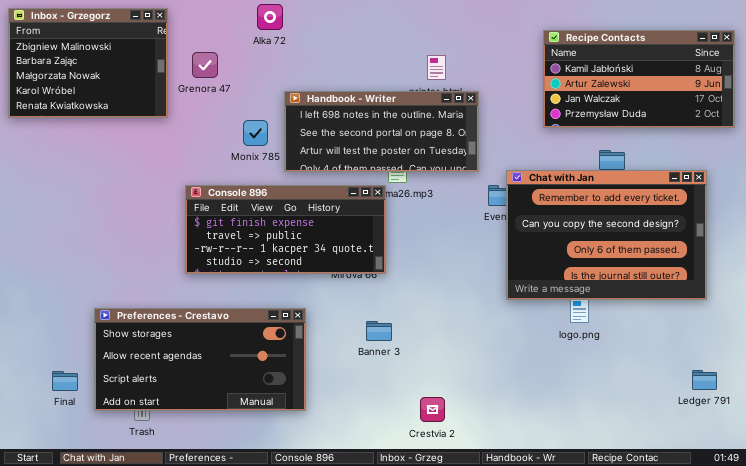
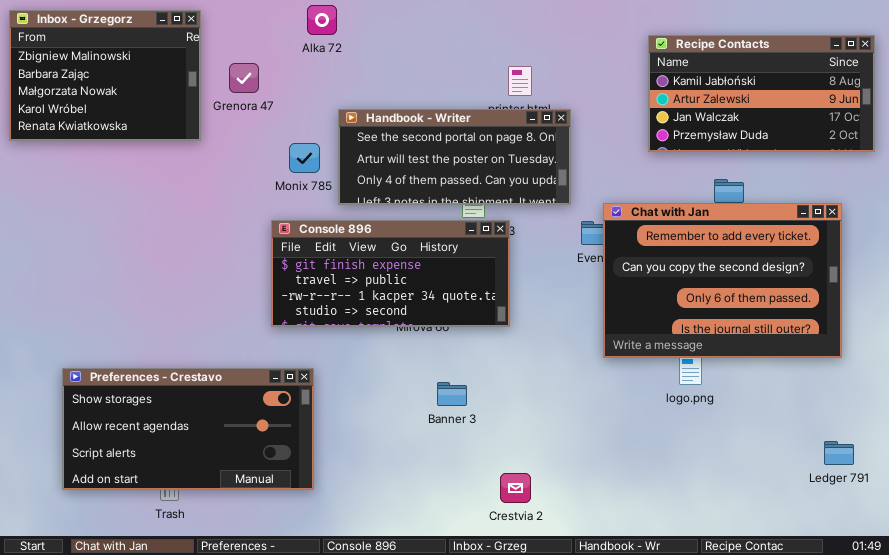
Handbook - Writer: [284,91,479,172] -> [338,109,571,205], scrolled down 1 row
Console 896: [185,185,386,274] -> [271,220,510,327], moved
Preferences - Crestavo: [94,308,306,411] -> [62,368,314,490], moved

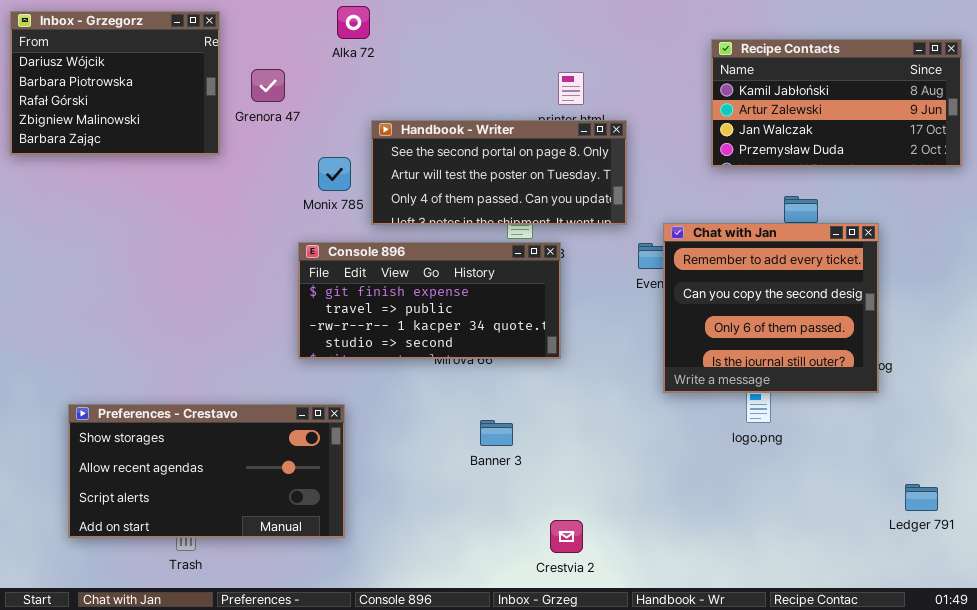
Inbox - Grzegorz: [9,10,201,141] -> [10,11,220,155], scrolled up 3 rows
Chat with Jan: [603,203,842,358] -> [663,223,879,393], resized

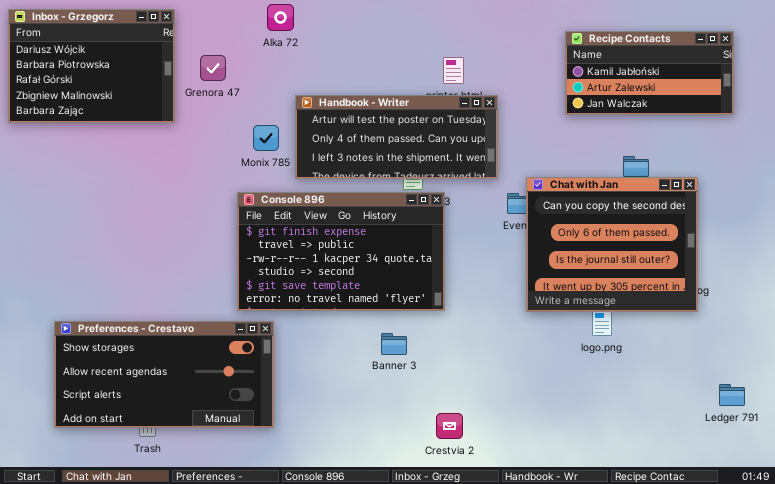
Recipe Contacts: [711,39,962,167] -> [565,31,734,115], resized
Handbook - Writer: [371,120,627,225] -> [295,95,498,179], scrolled down 1 row
Chat with Jan: [663,223,879,393] -> [526,177,698,312], scrolled down 1 row
Console 896: [298,242,561,359] -> [237,192,445,311], resized

